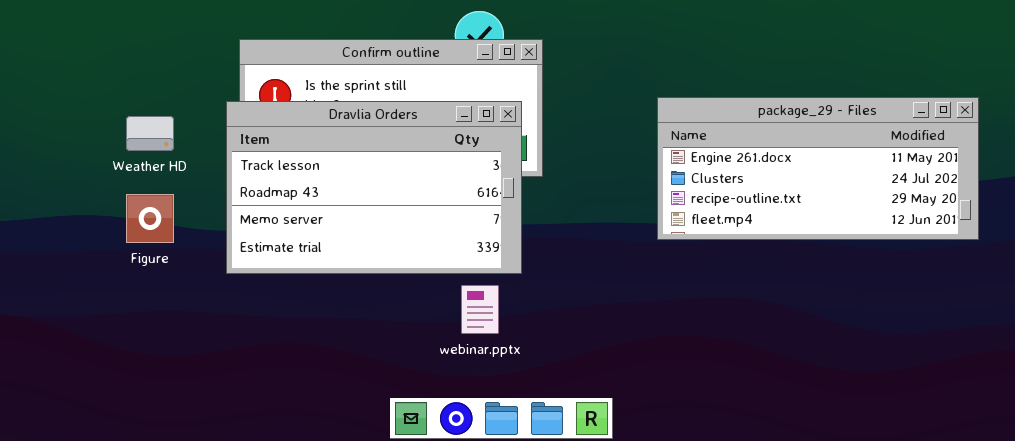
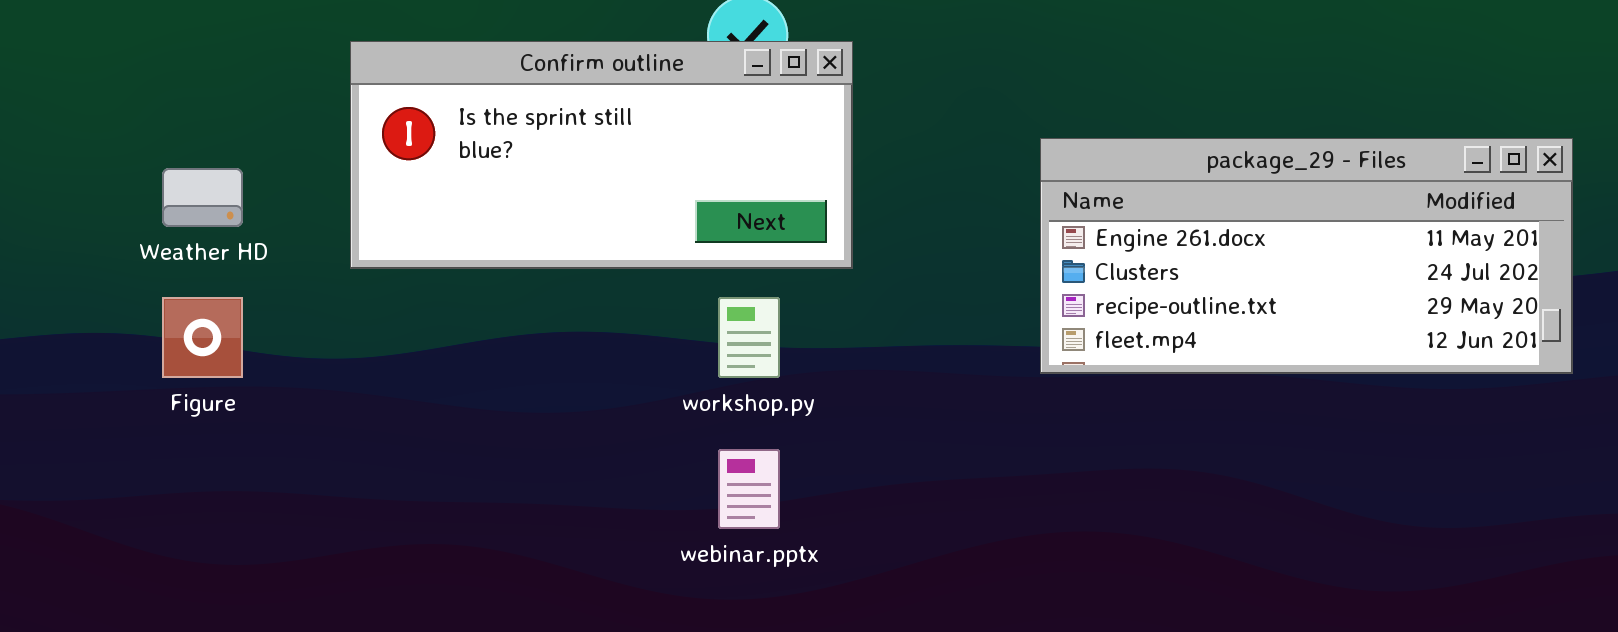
Dravlia Orders: [226,101,522,274] -> none, closed

